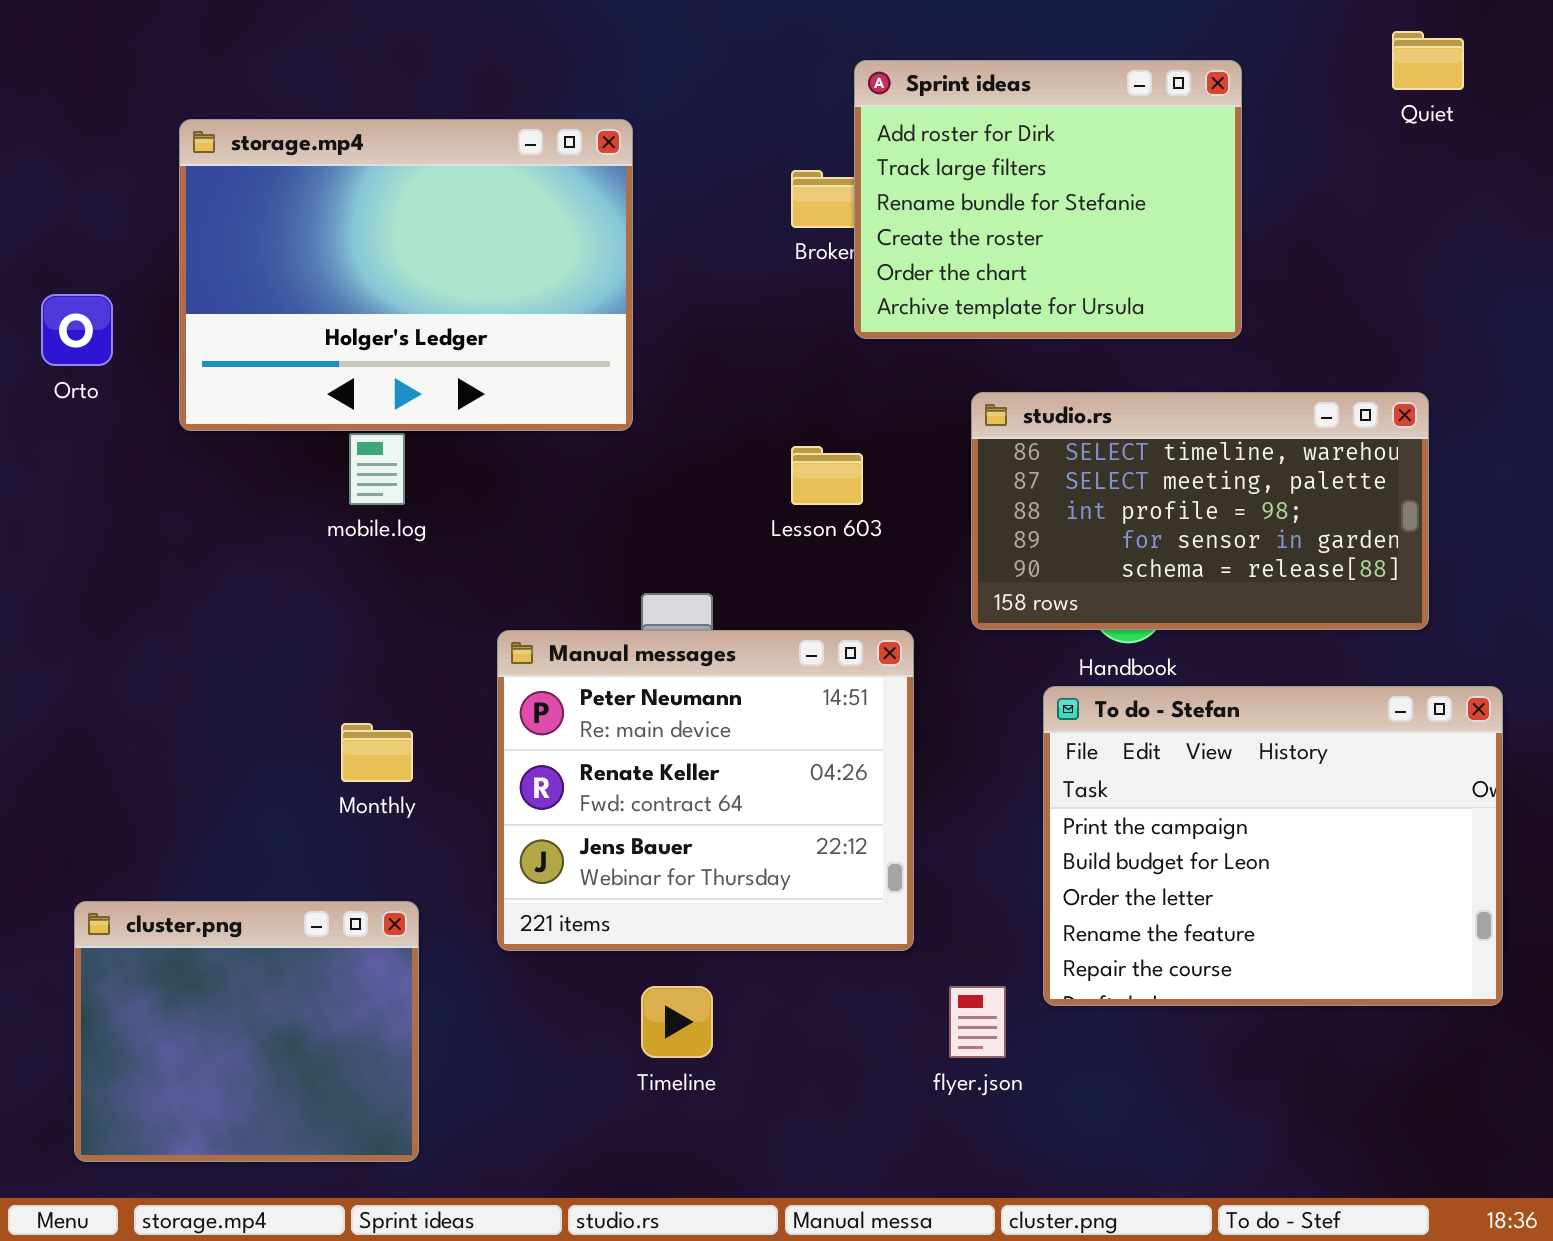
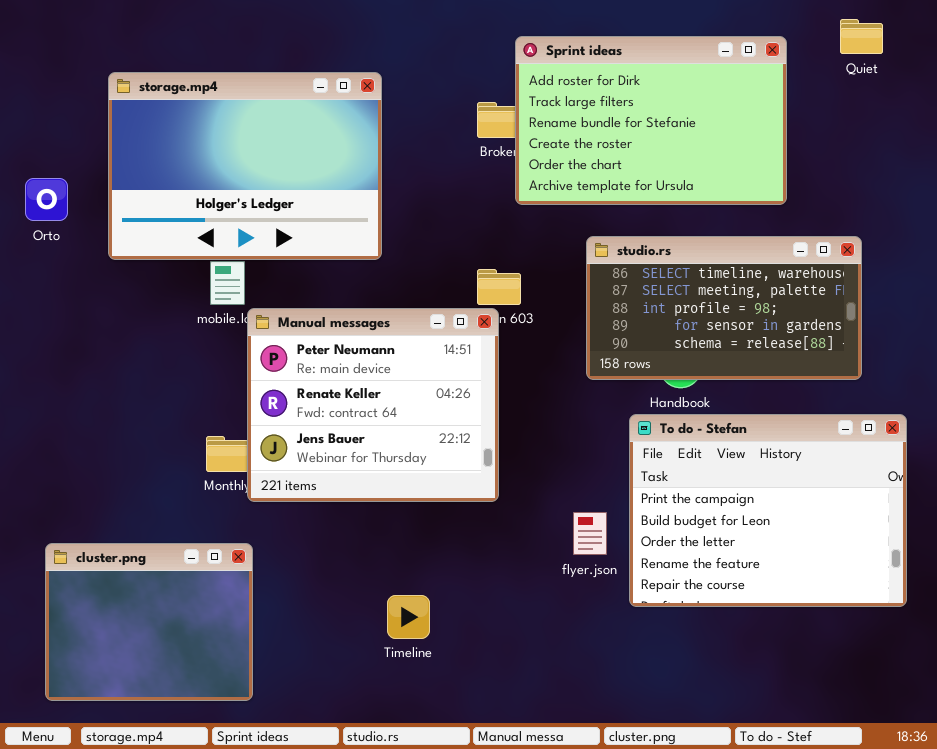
Sprint ideas: [854,60,1242,339] -> [515,36,787,205], resized
Manual messages: [497,630,914,951] -> [247,308,499,502], moved
flyer.json: [949,986,1006,1058] -> [573,512,607,555], moved

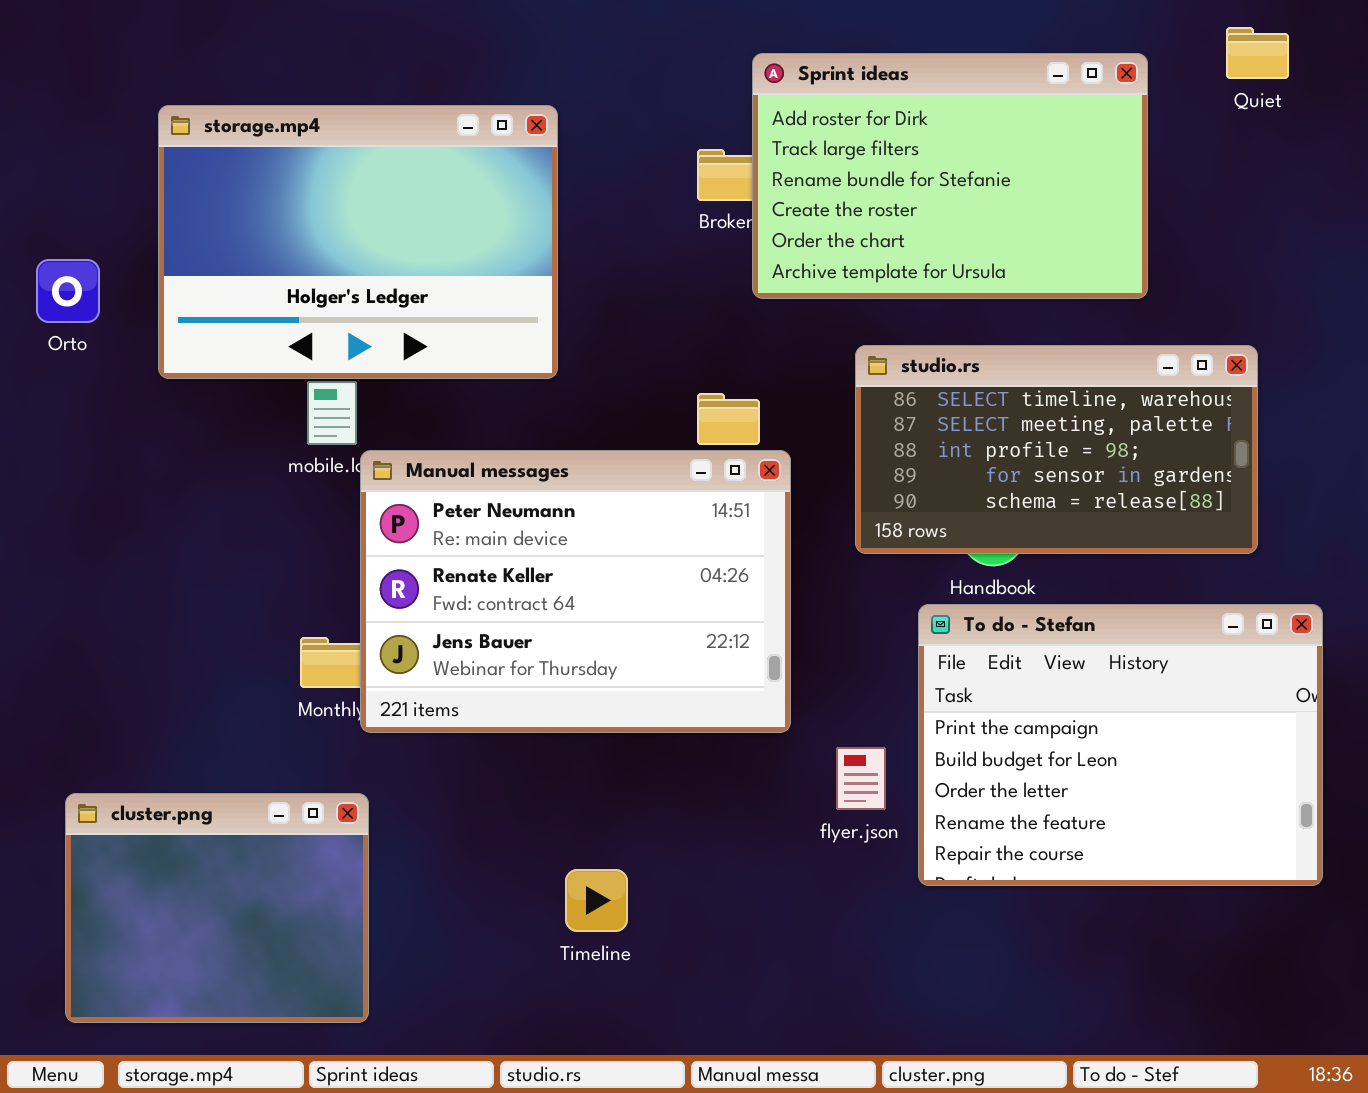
Manual messages: [247,308,499,502] -> [360,450,791,733], resized

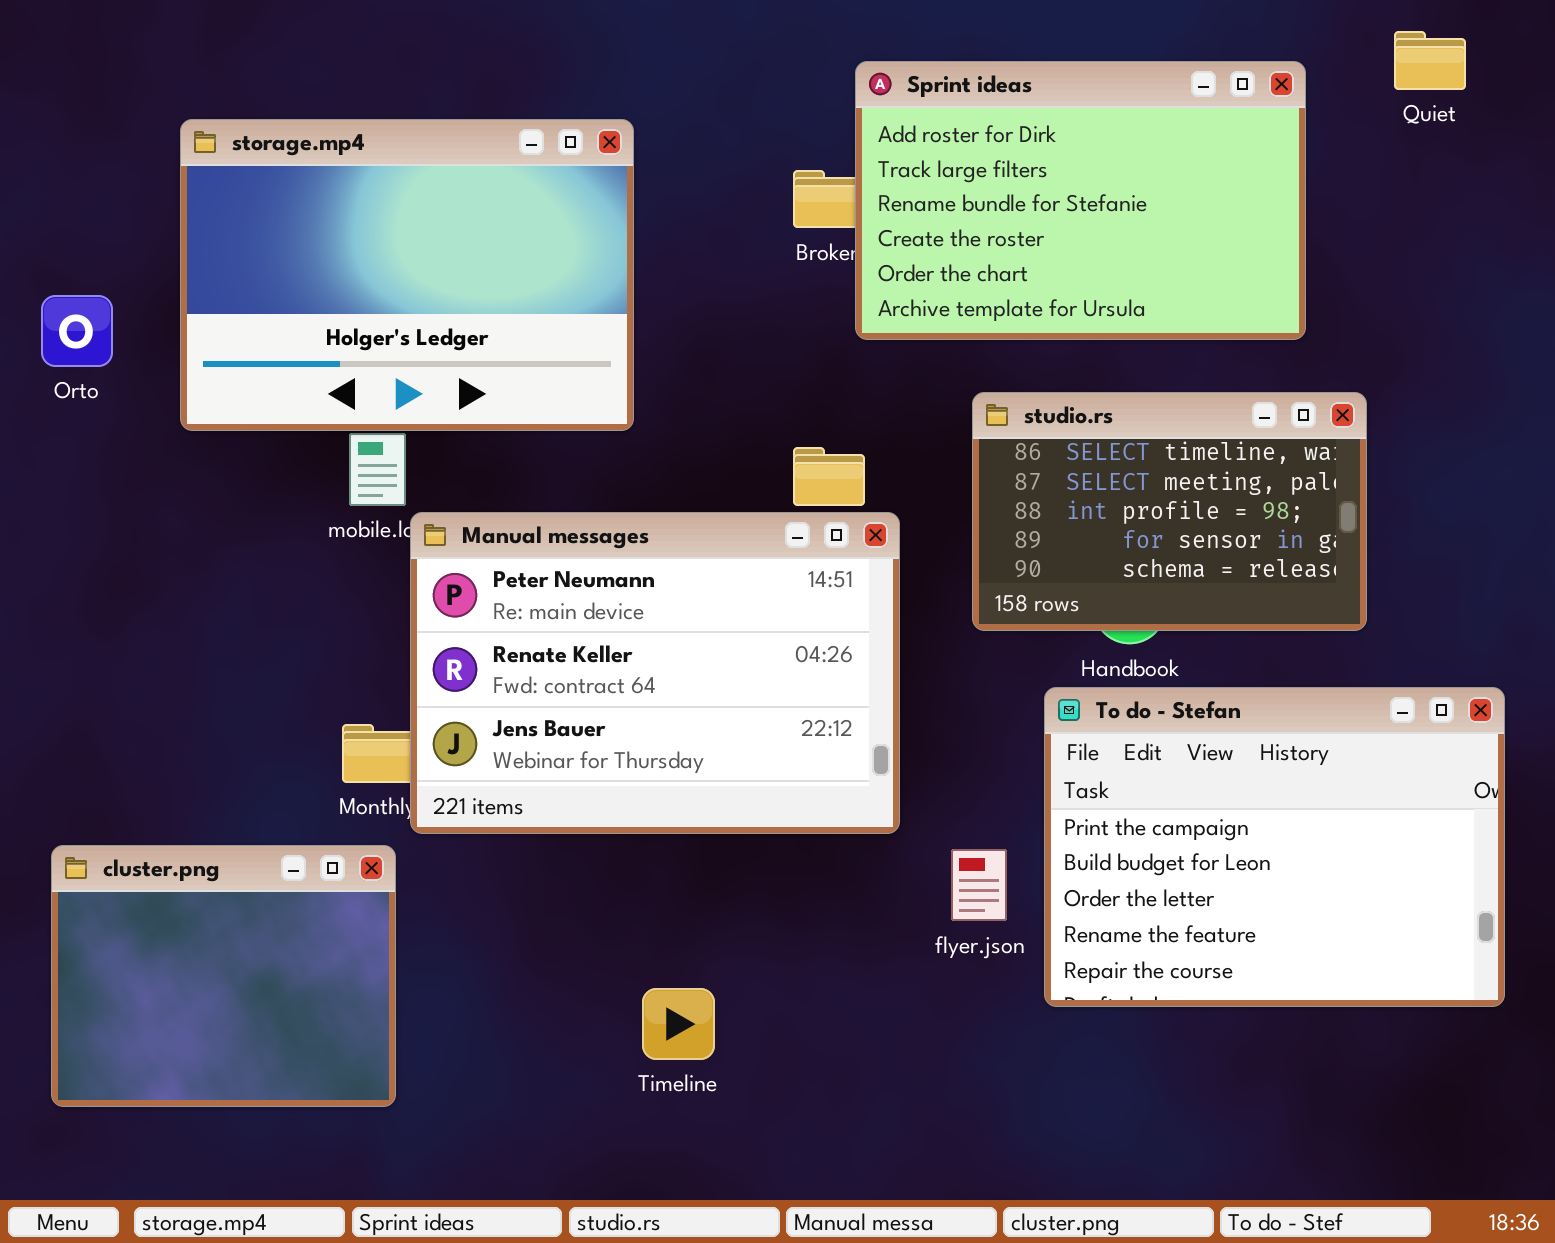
studio.rs: [855,345,1258,554] -> [972,392,1367,631], resized
cluster.png: [65,793,369,1023] -> [51,845,396,1107], moved

